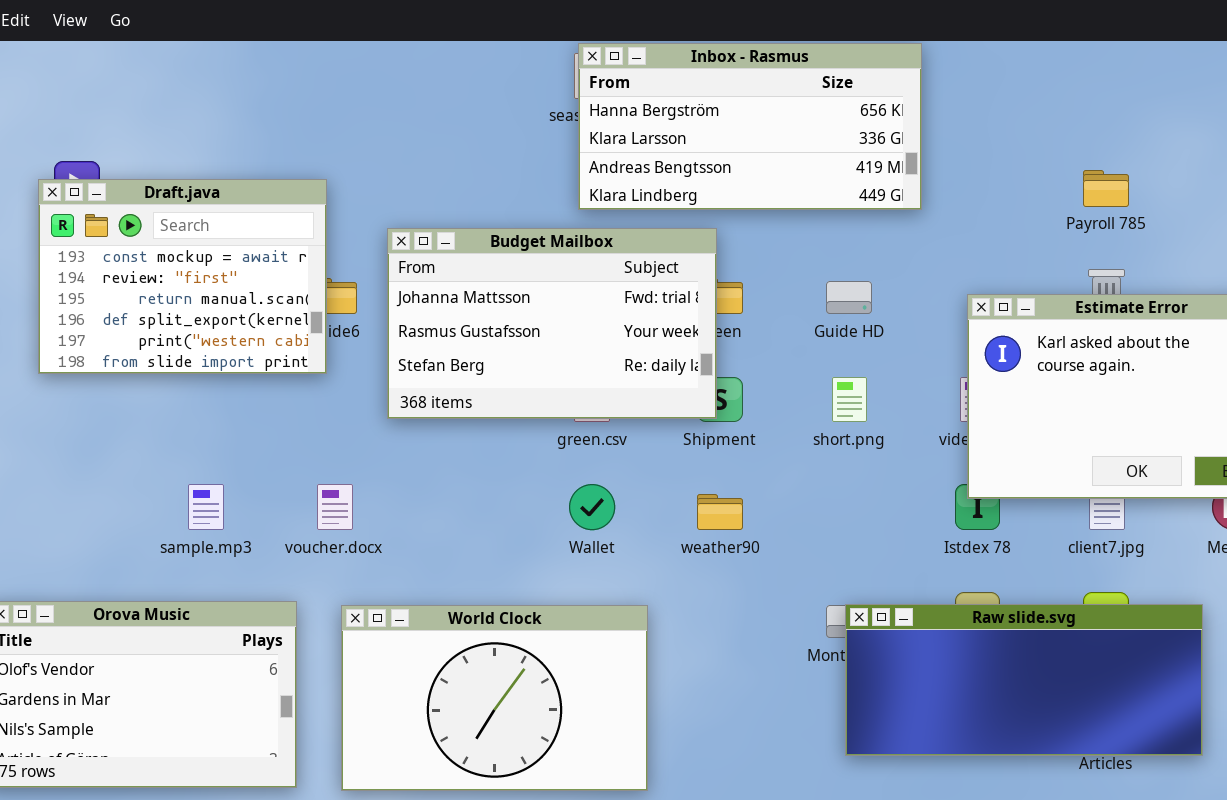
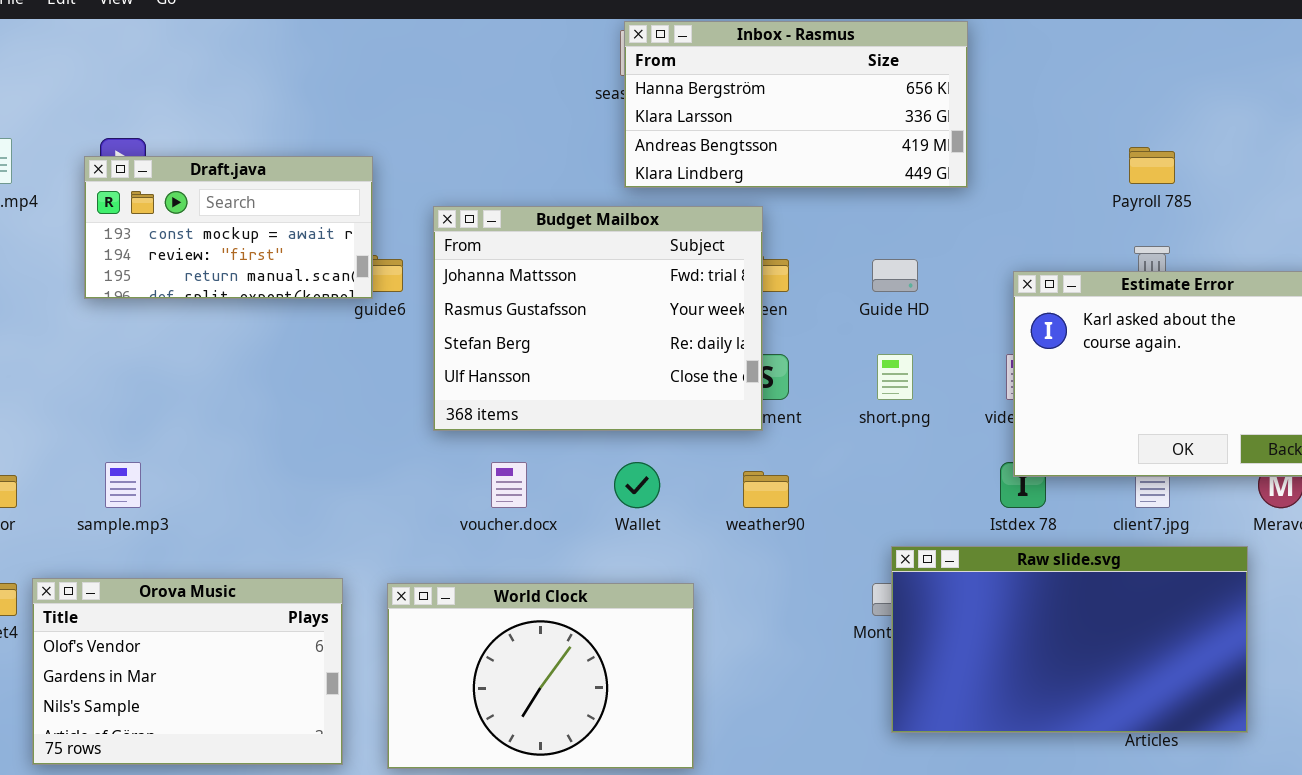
Draft.java: [38,179,327,374] -> [84,156,373,299], resized
Budget Mailbox: [387,228,717,419] -> [433,206,763,431], resized
sample.mp3: [188,484,224,530] -> [105,462,141,508], moved
voucher.docx: [317,484,353,530] -> [491,462,527,508], moved
Raw slide.svg: [845,604,1203,756] -> [891,546,1248,733], resized

